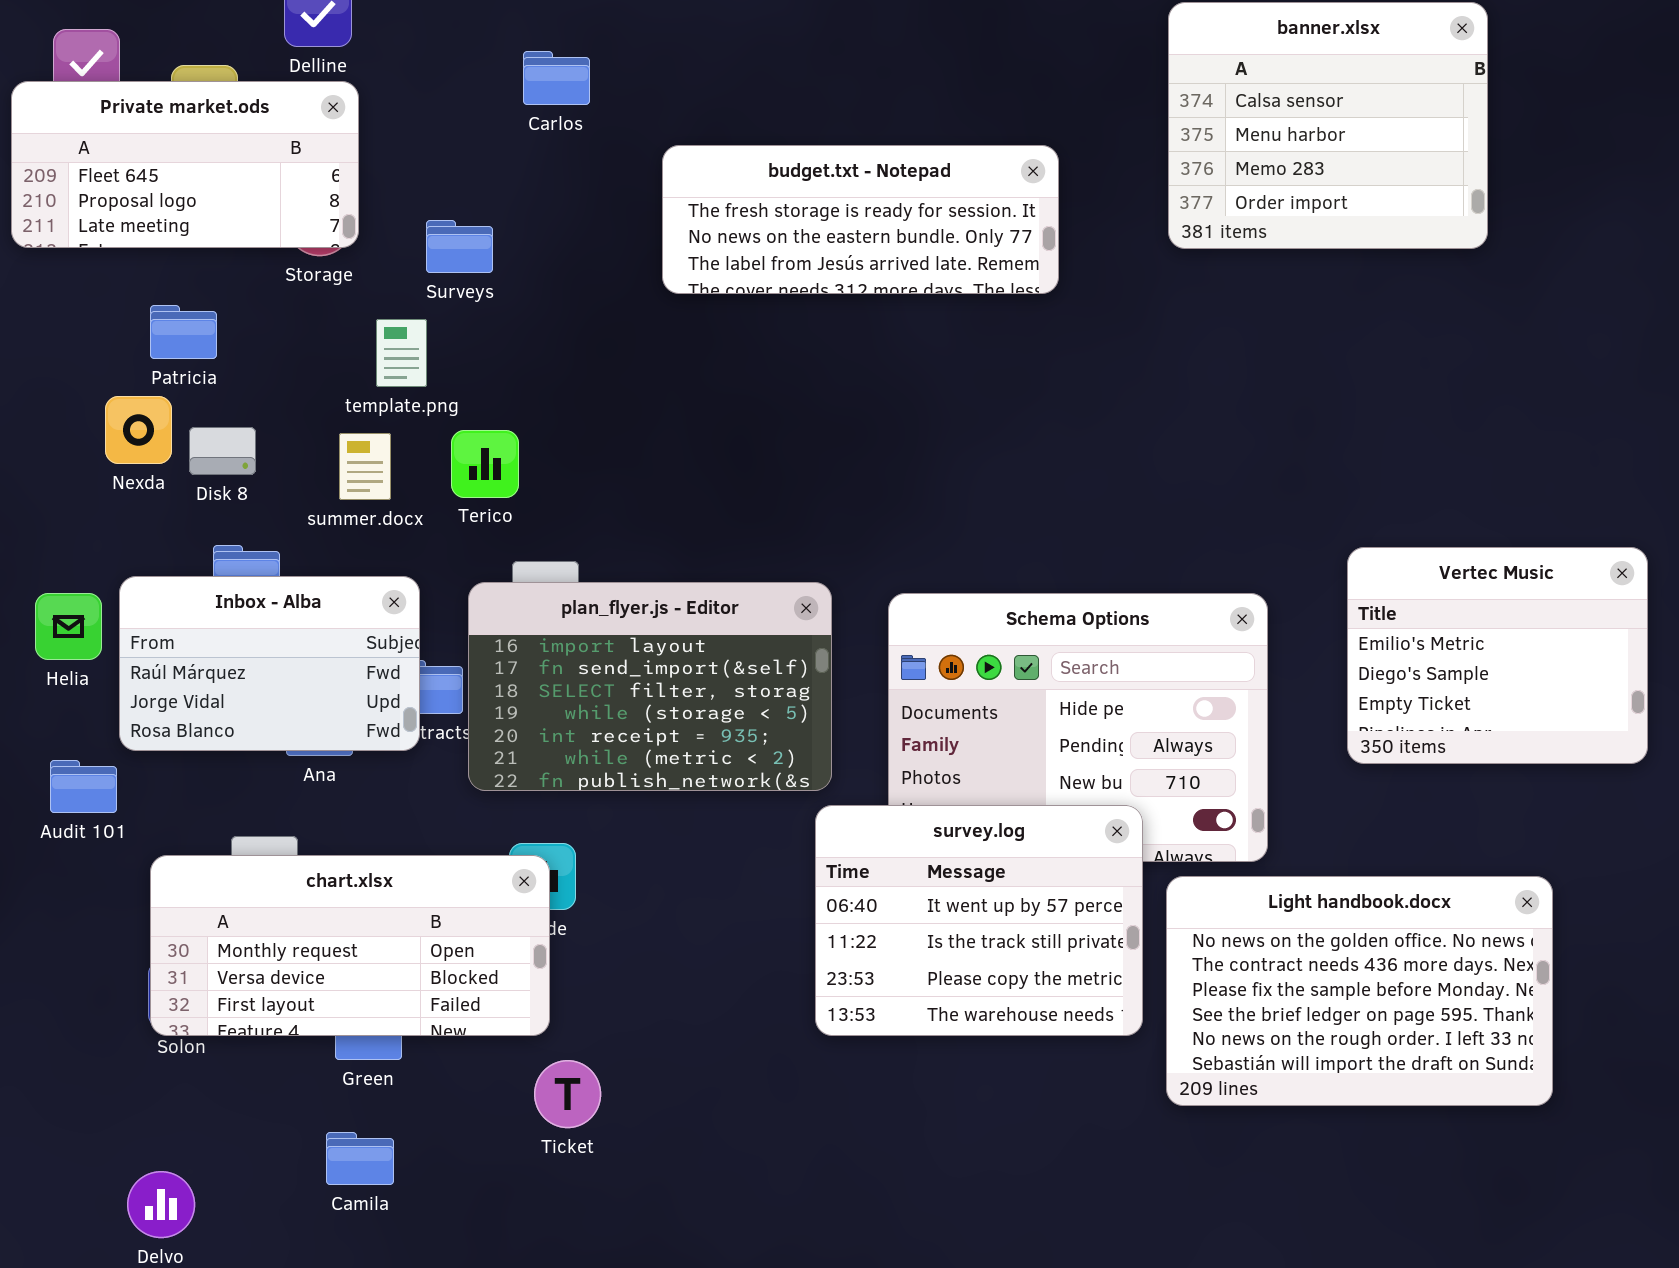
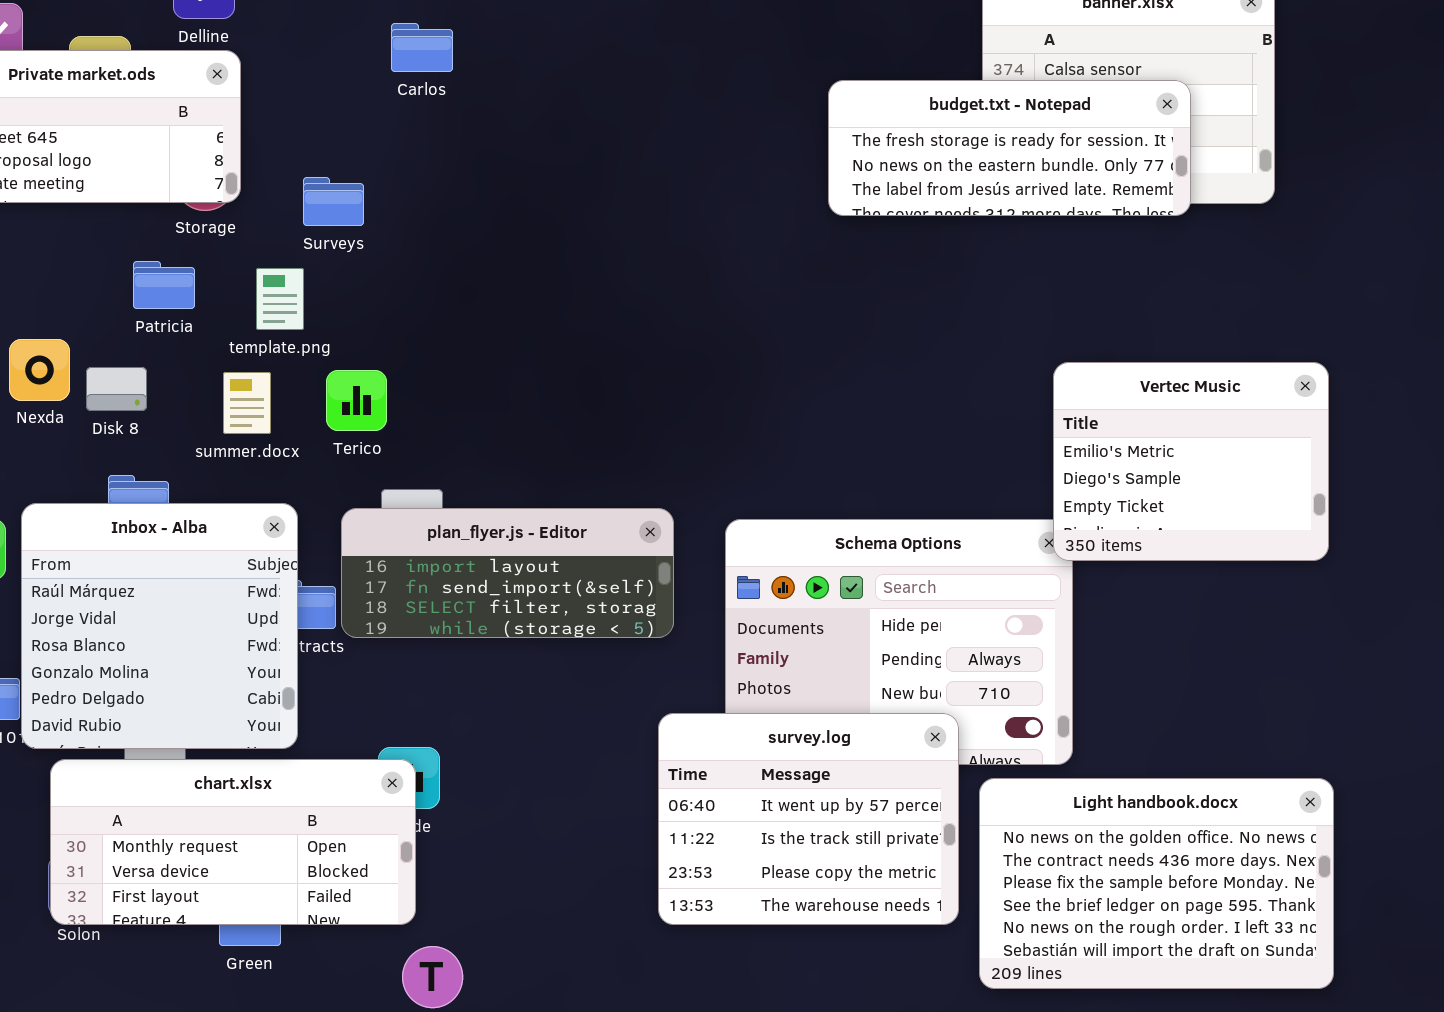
budget.txt - Notepad: [662,145,1059,294] -> [828,80,1191,216], moved
Patricia: [150,305,217,359] -> [133,261,195,309], moved
Vertec Music: [1347,547,1648,764] -> [1053,362,1329,561], moved
Inbox - Alba: [119,576,420,751] -> [21,503,298,749], resized
plan_flyer.js - Editor: [468,582,832,791] -> [341,508,674,638], resized

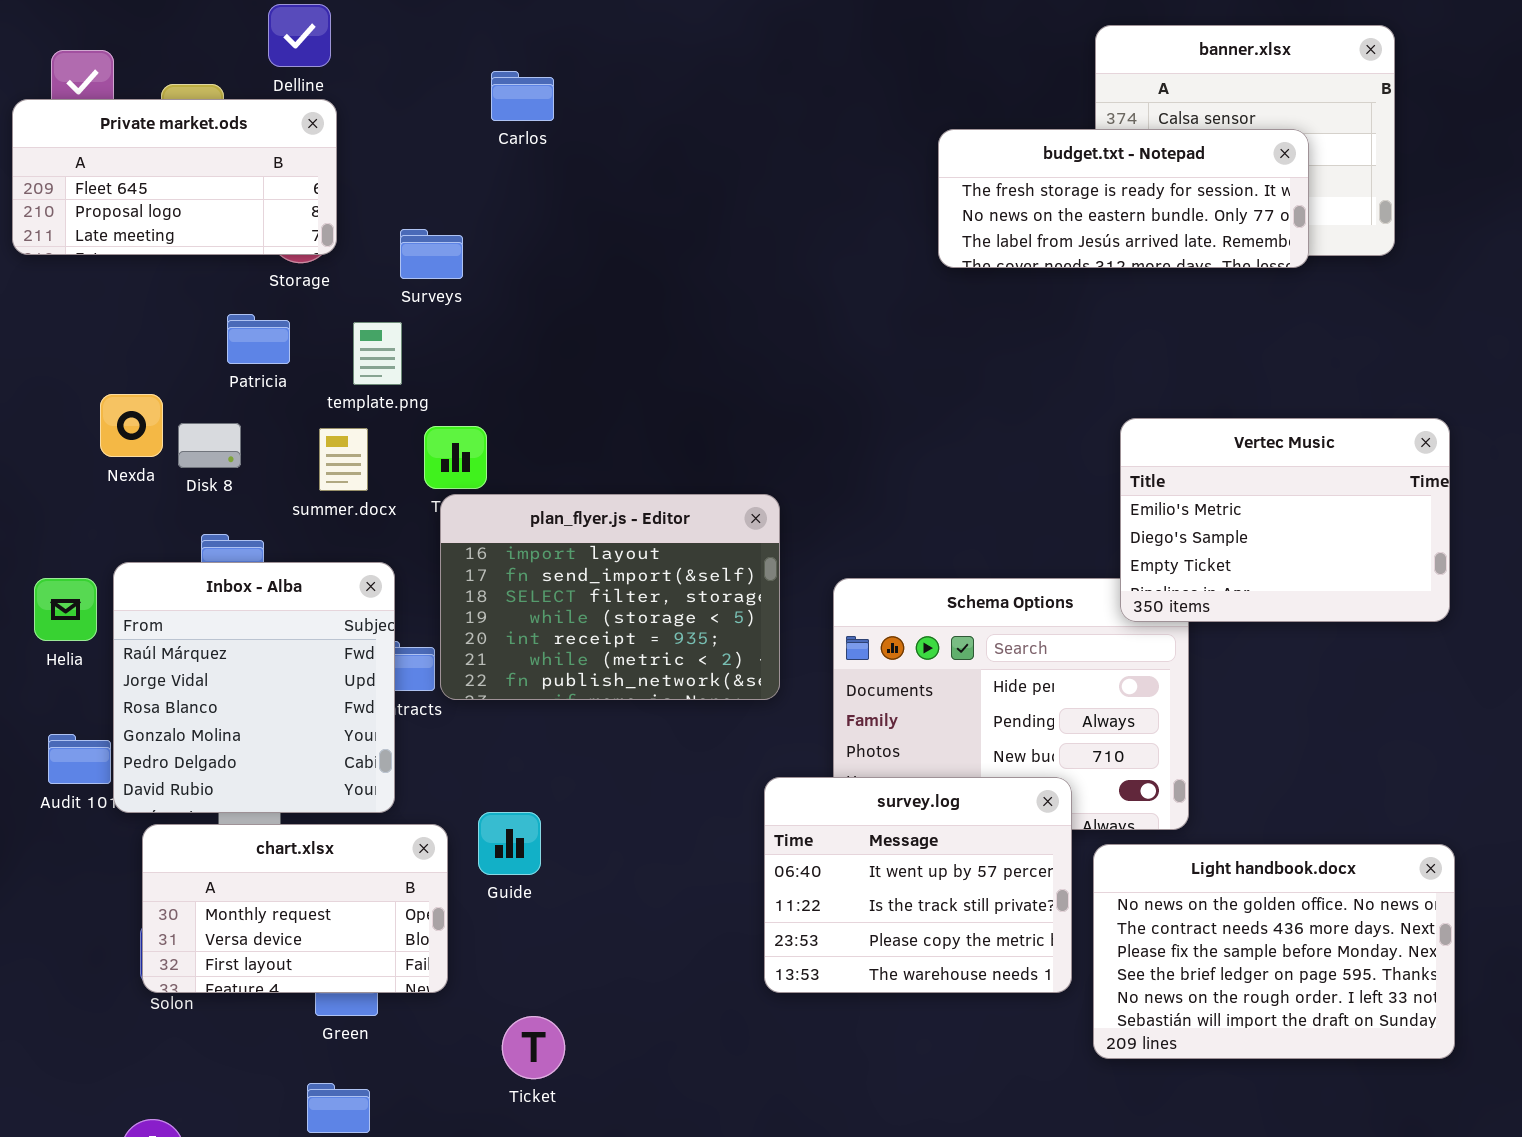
Vertec Music: [1053,362,1329,561] -> [1120,418,1450,622], resized
plan_flyer.js - Editor: [341,508,674,638] -> [440,494,780,700], resized
chart.xlsx: [50,759,416,925] -> [142,824,448,993], resized

